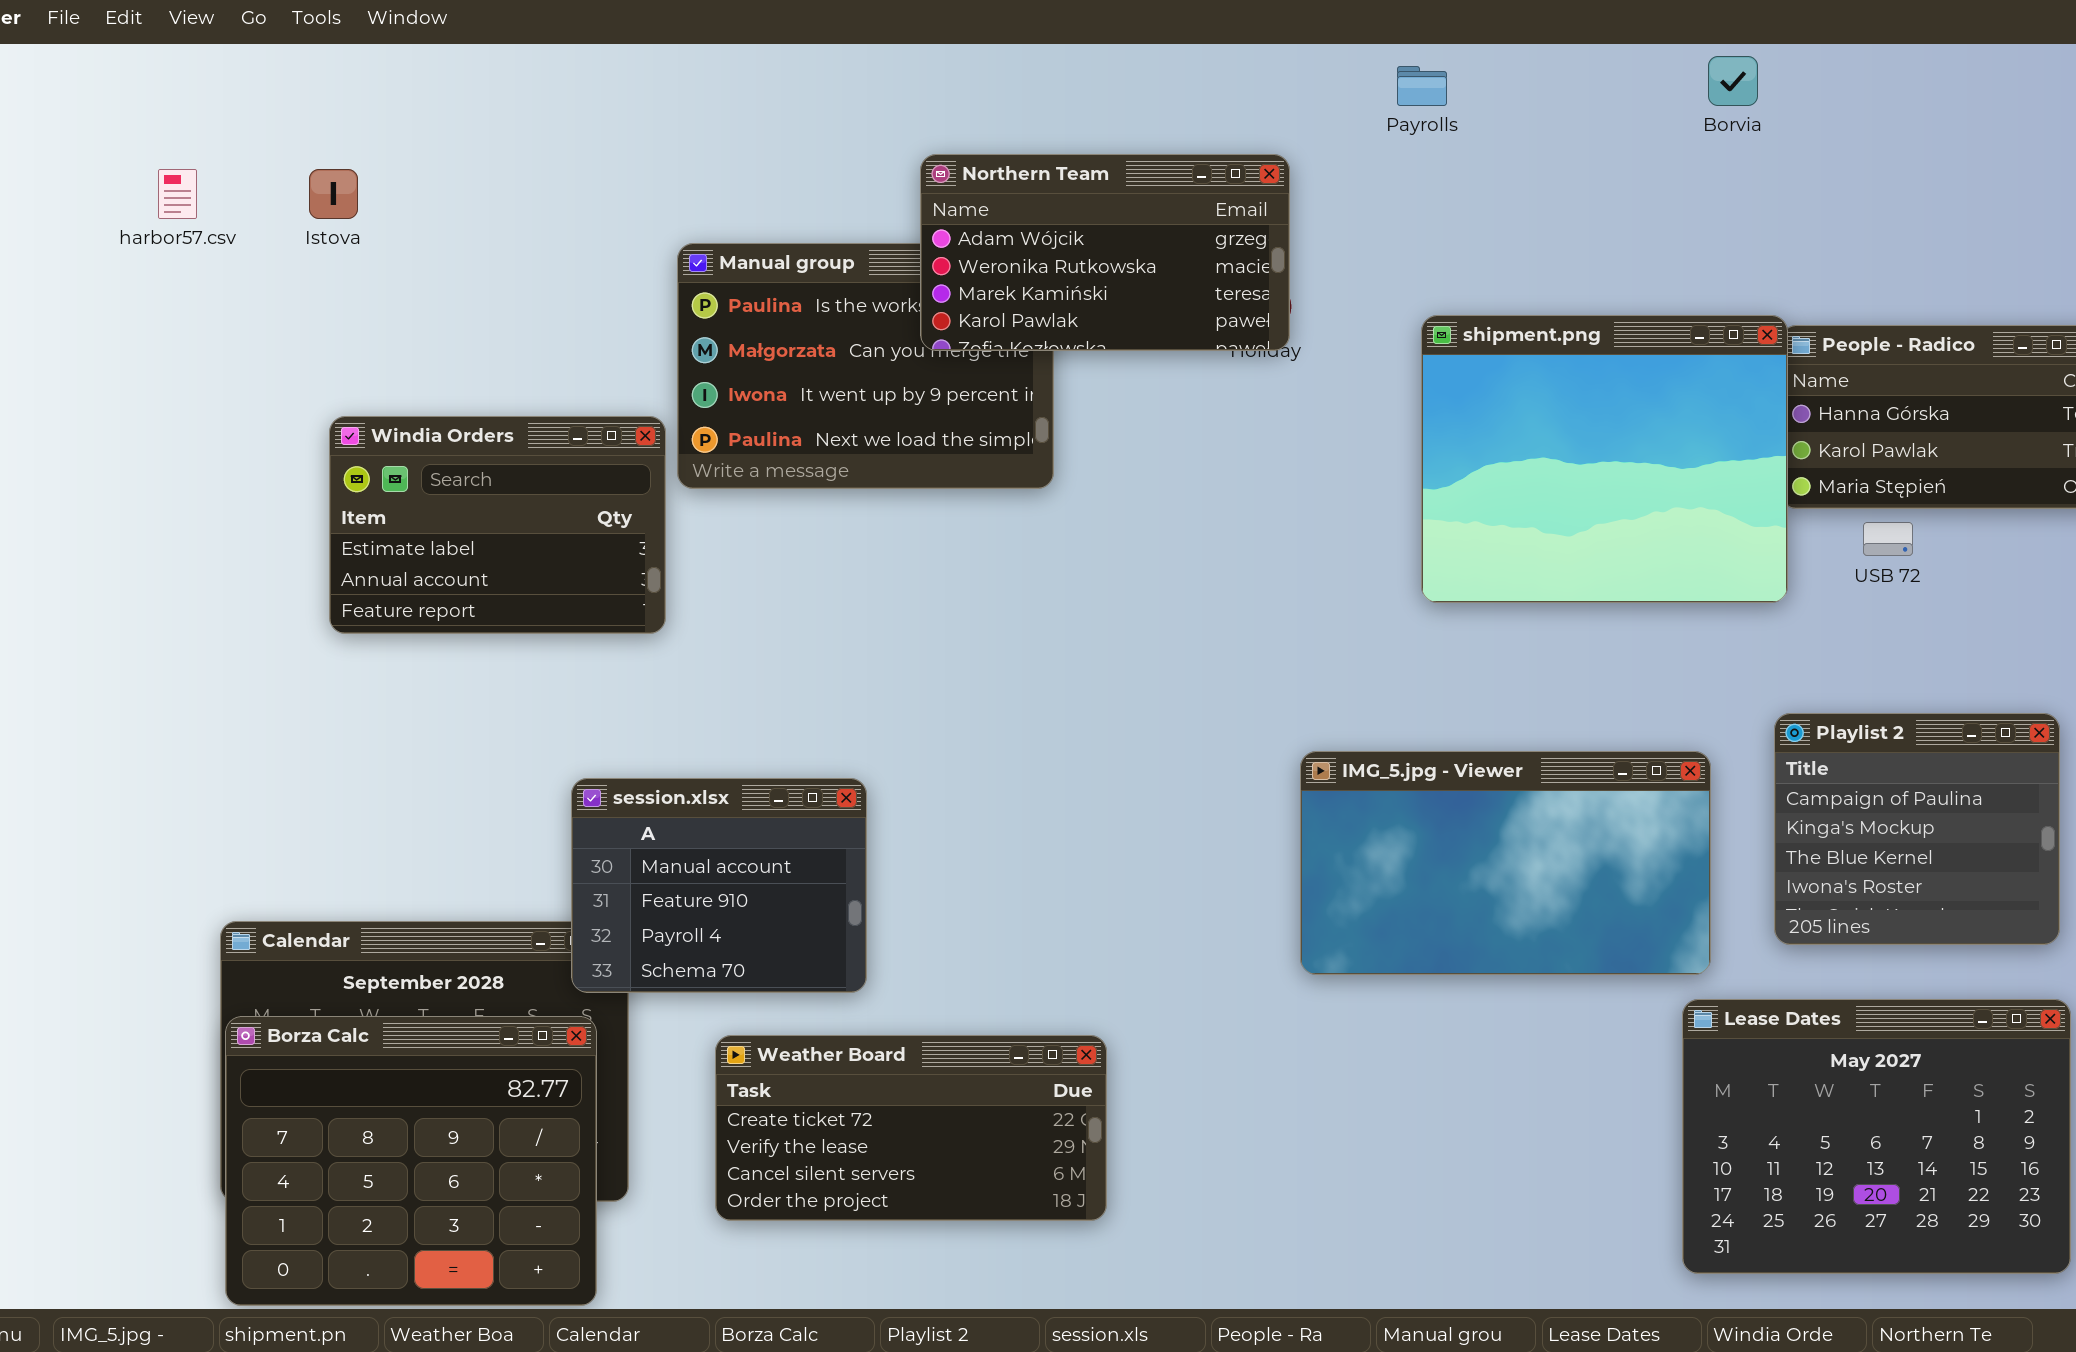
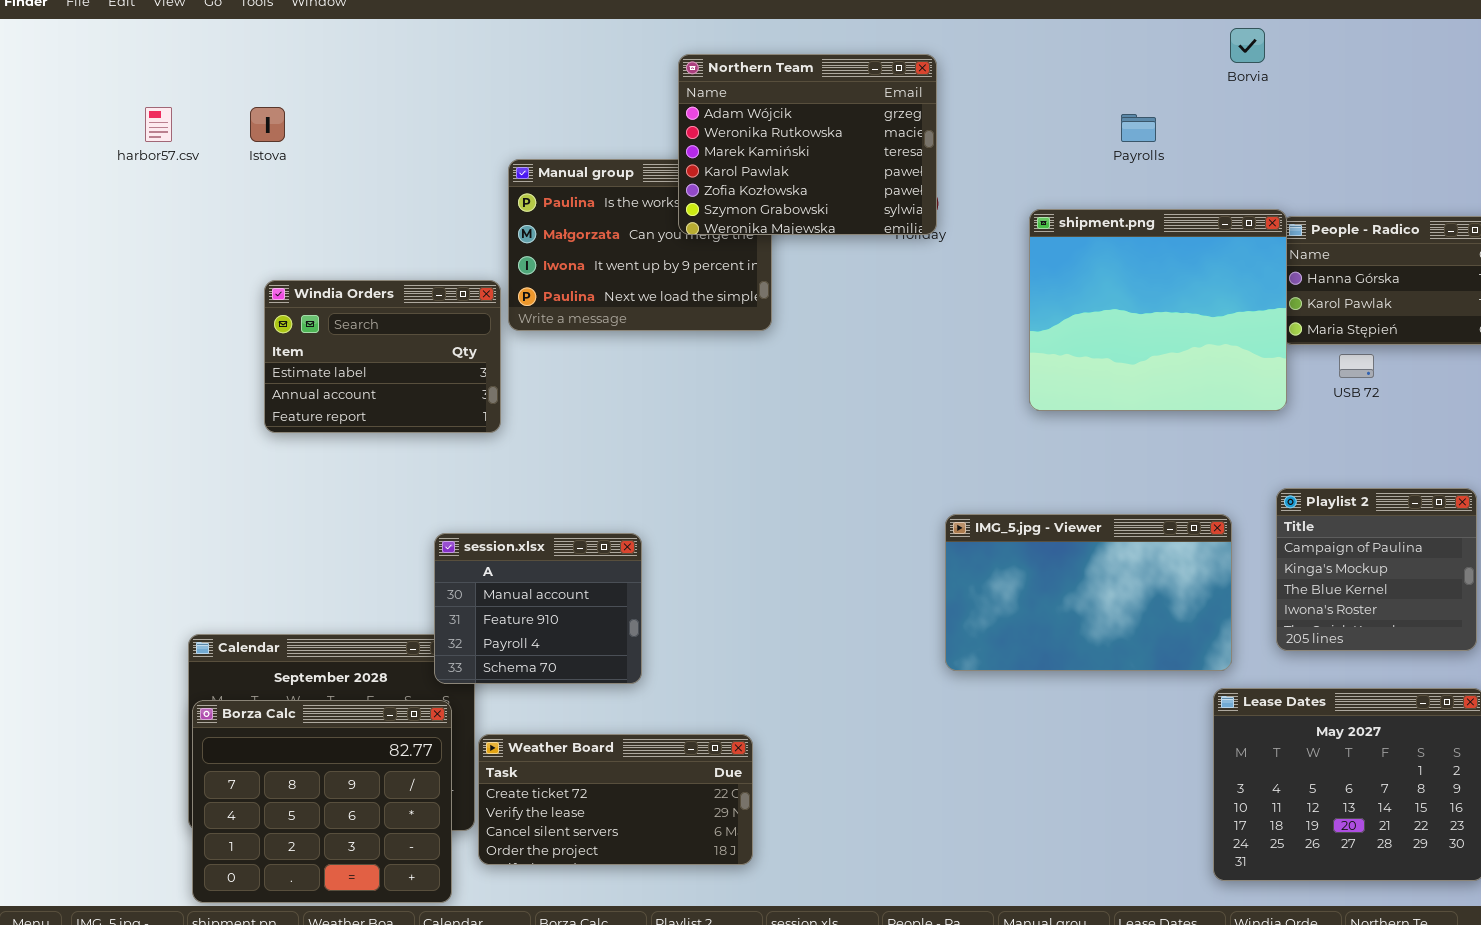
Payrolls: [1397,66,1447,106] -> [1121,114,1156,142], moved
Northern Team: [920,154,1290,351] -> [678,54,937,235], resized
Weather Board: [715,1035,1107,1221] -> [478,734,753,865], moved

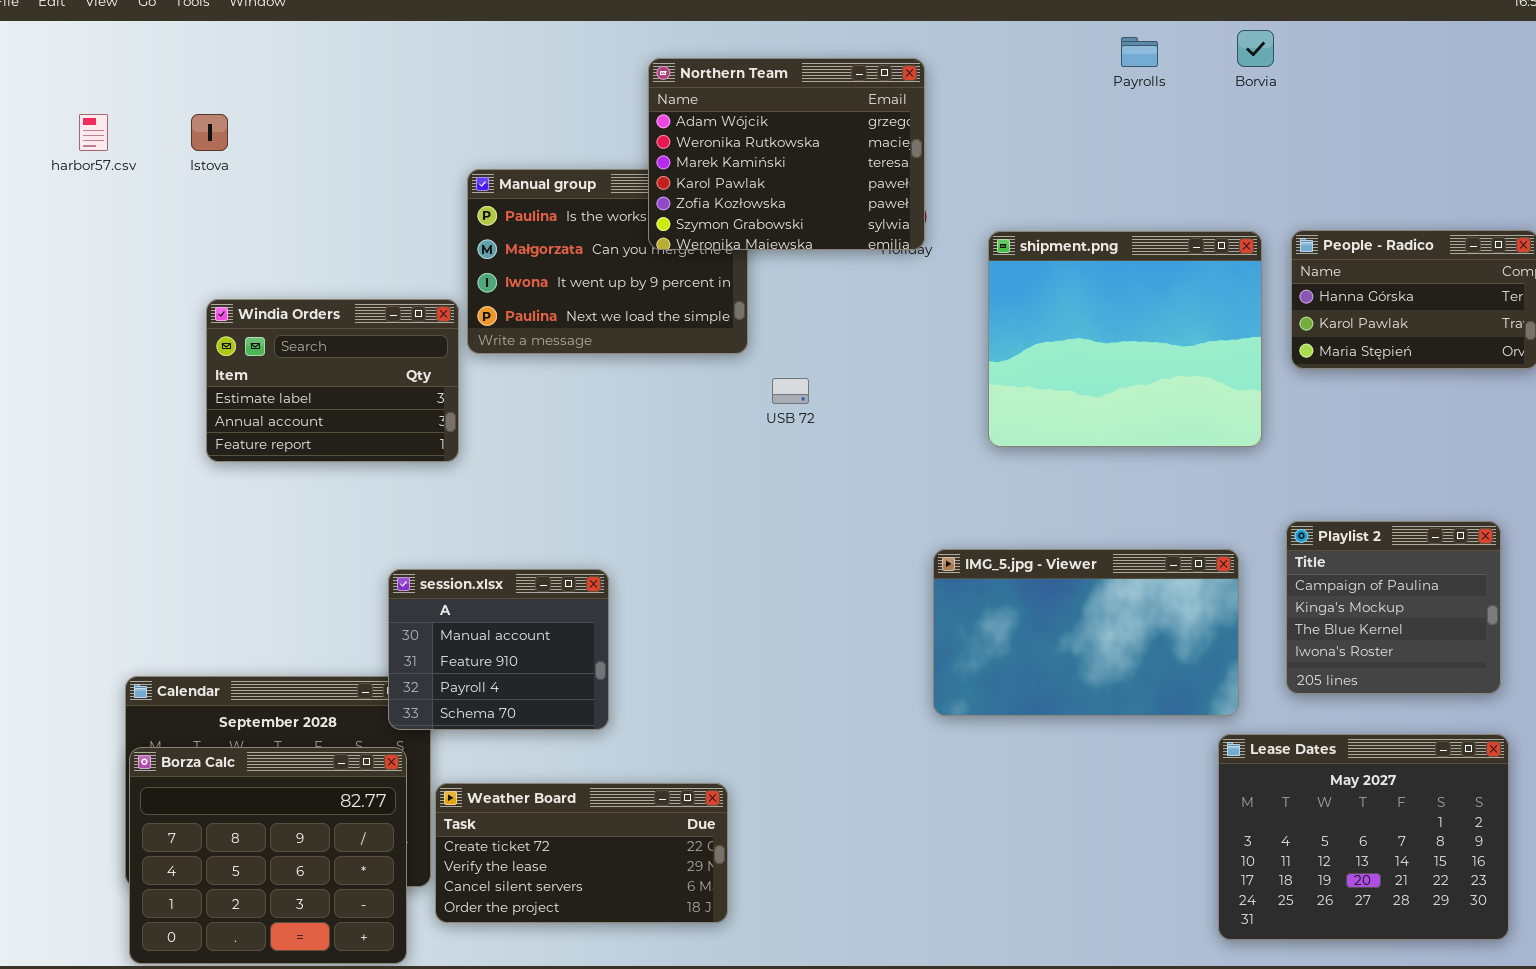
Payrolls: [1121,114,1156,142] -> [1121,37,1158,67], moved
shipment.png: [1029,209,1287,411] -> [988,231,1262,447], moved
USB 72: [1339,354,1374,378] -> [772,378,809,404], moved

